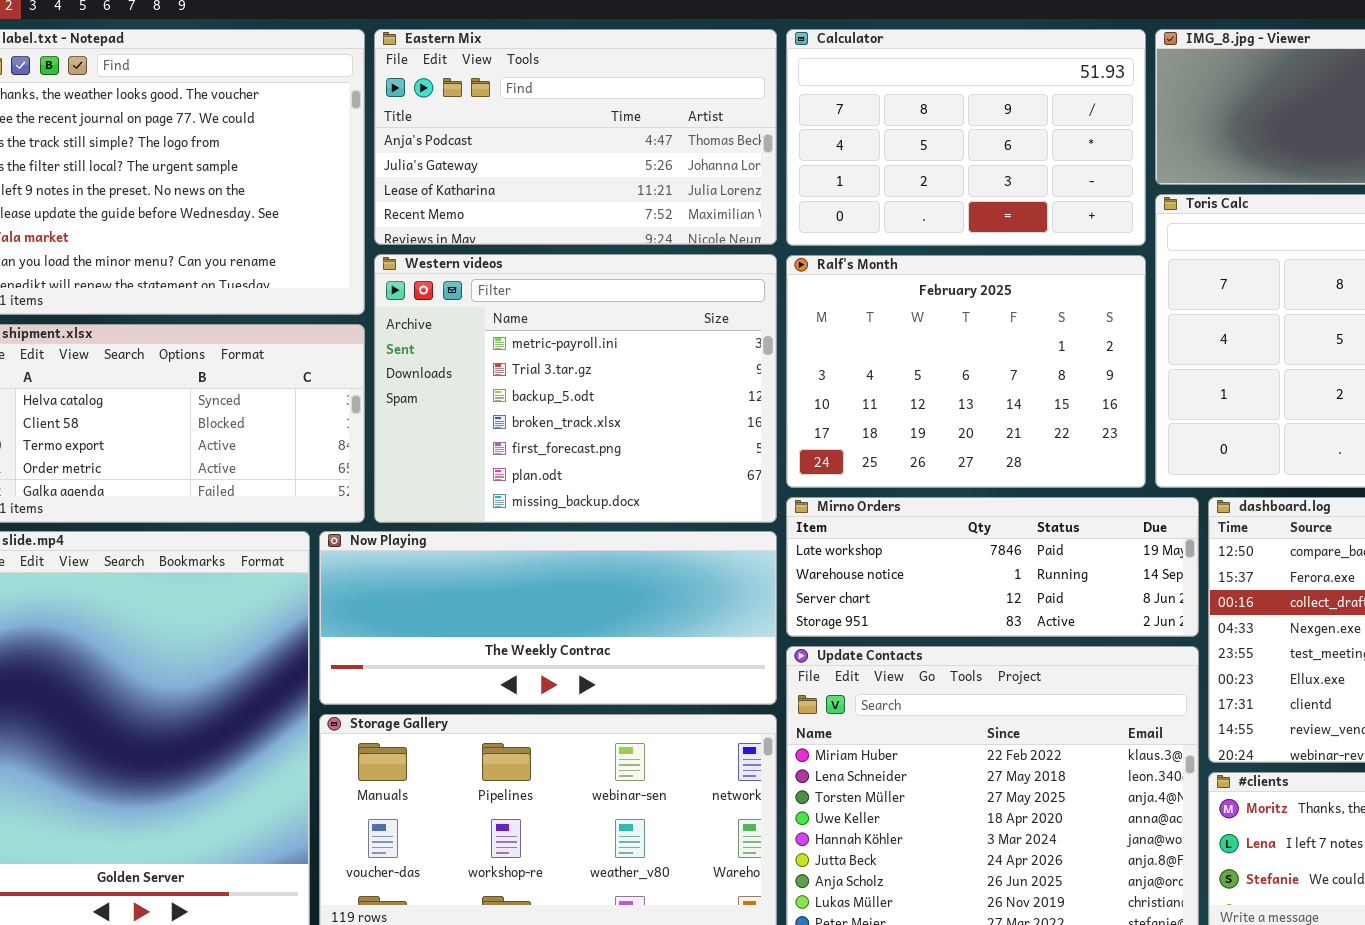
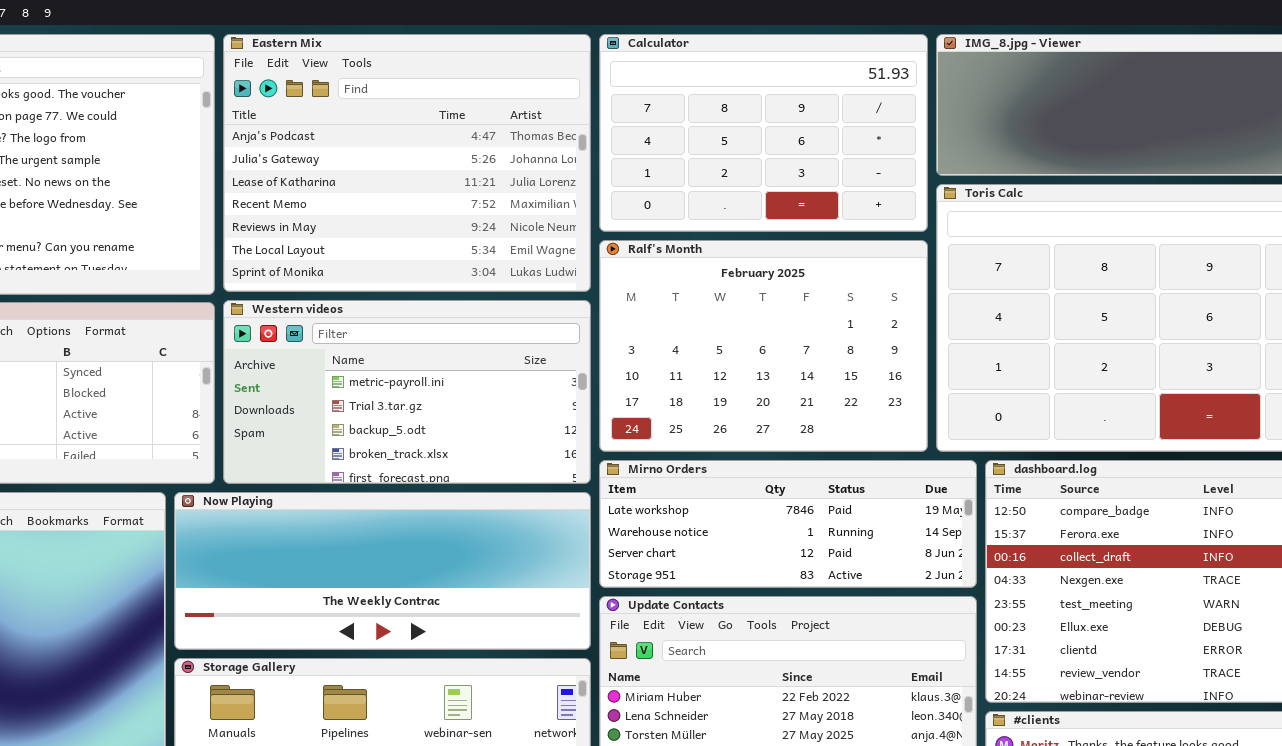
Eastern Mix: [374,29,777,245] -> [223,34,591,292], resized
Western videos: [374,254,777,523] -> [223,300,591,484], resized

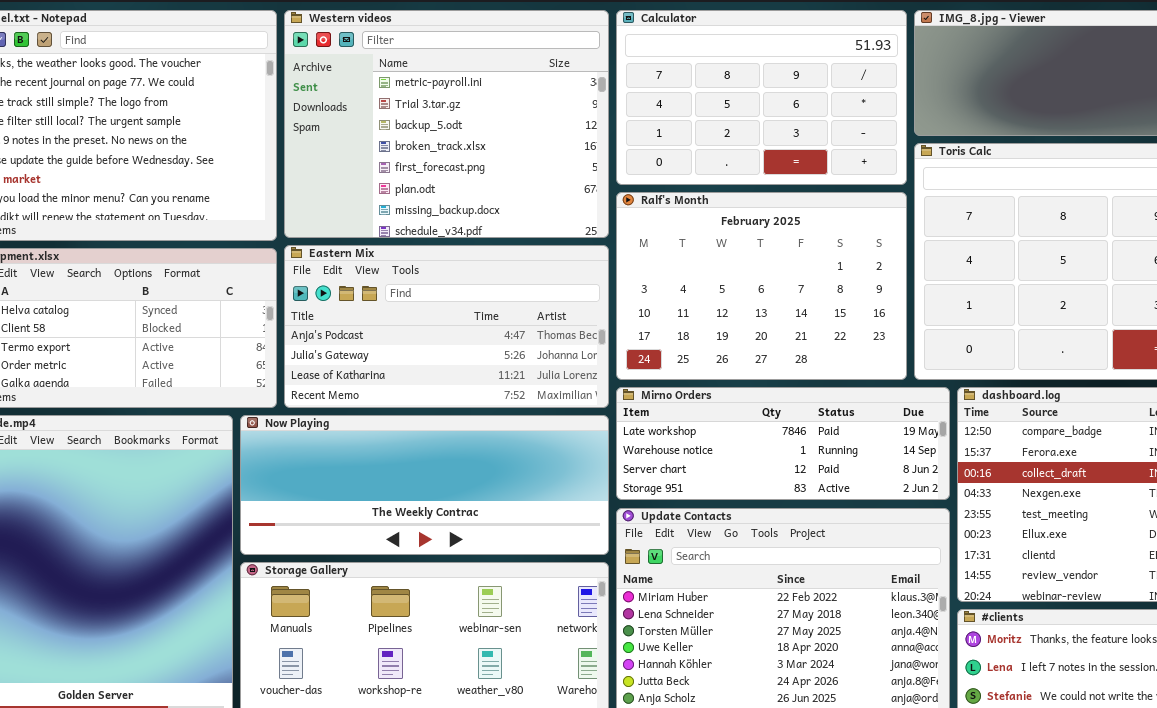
Eastern Mix: [223,34,591,292] -> [284,245,609,408], moved, resized
Western videos: [223,300,591,484] -> [284,10,609,238], moved, resized

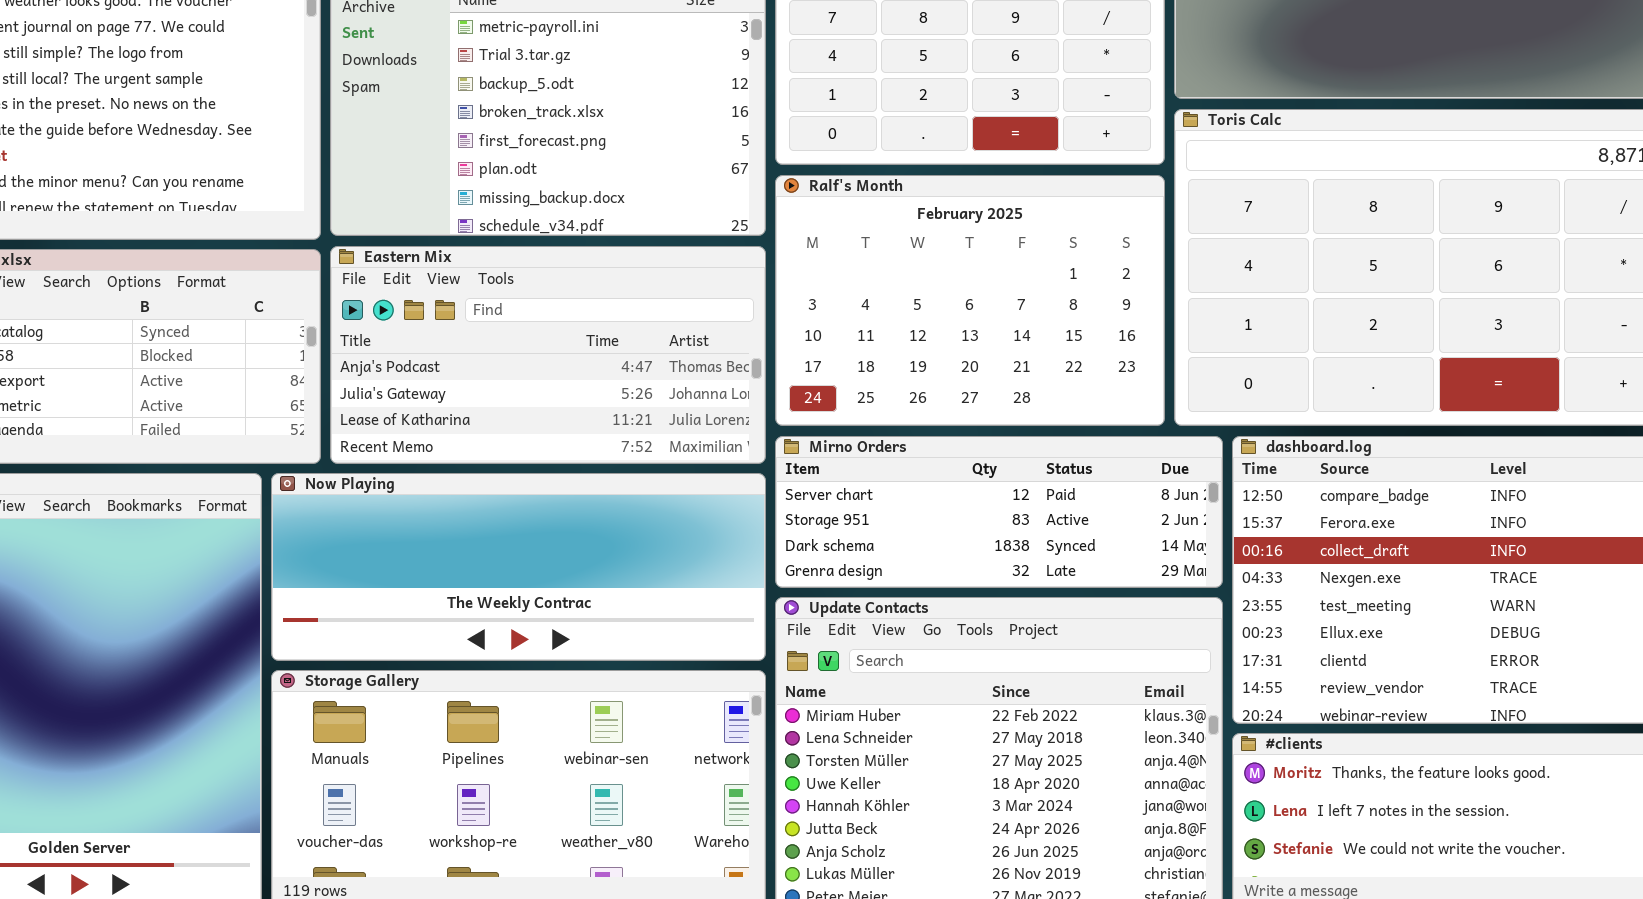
Mirno Orders: [616,387,950,500] -> [775,436,1223,588], scrolled down 2 rows

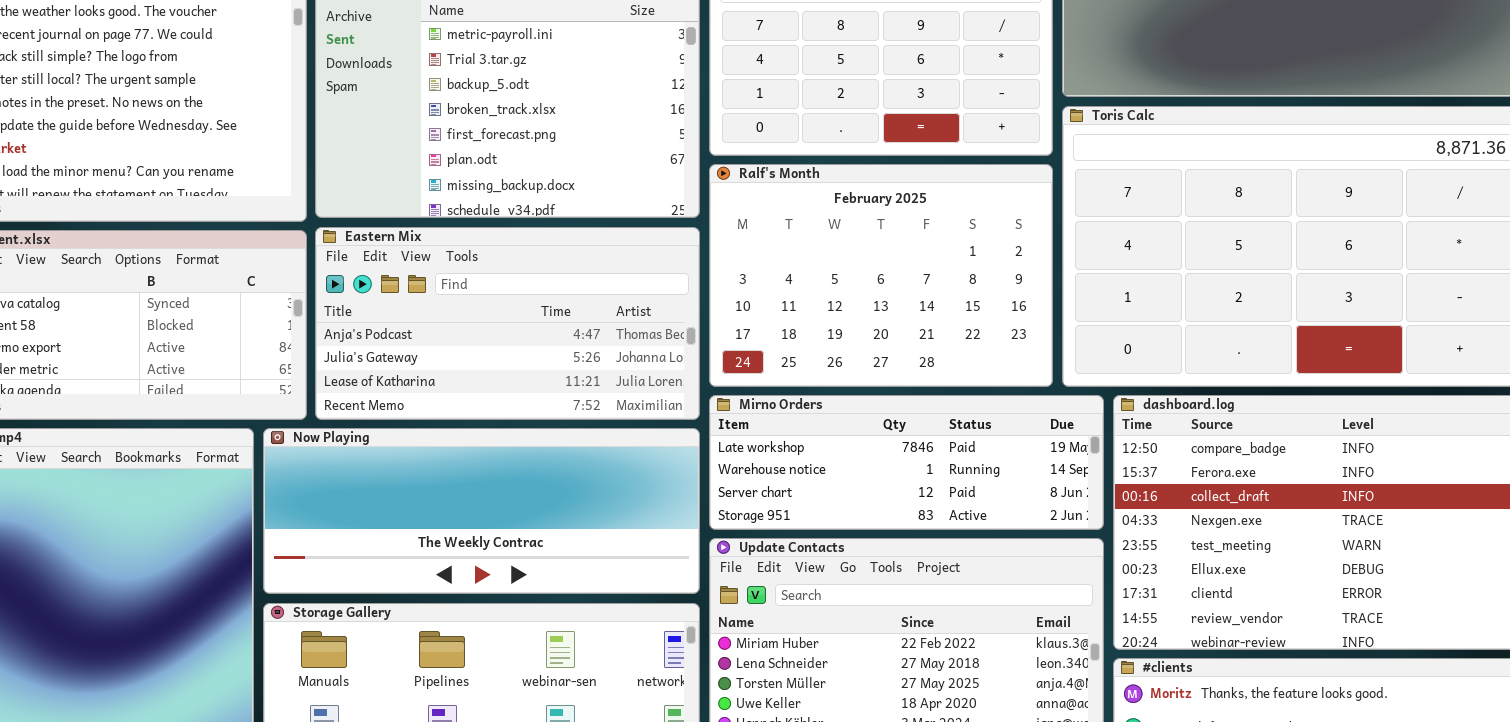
Mirno Orders: [775,436,1223,588] -> [709,395,1104,530], scrolled up 2 rows

